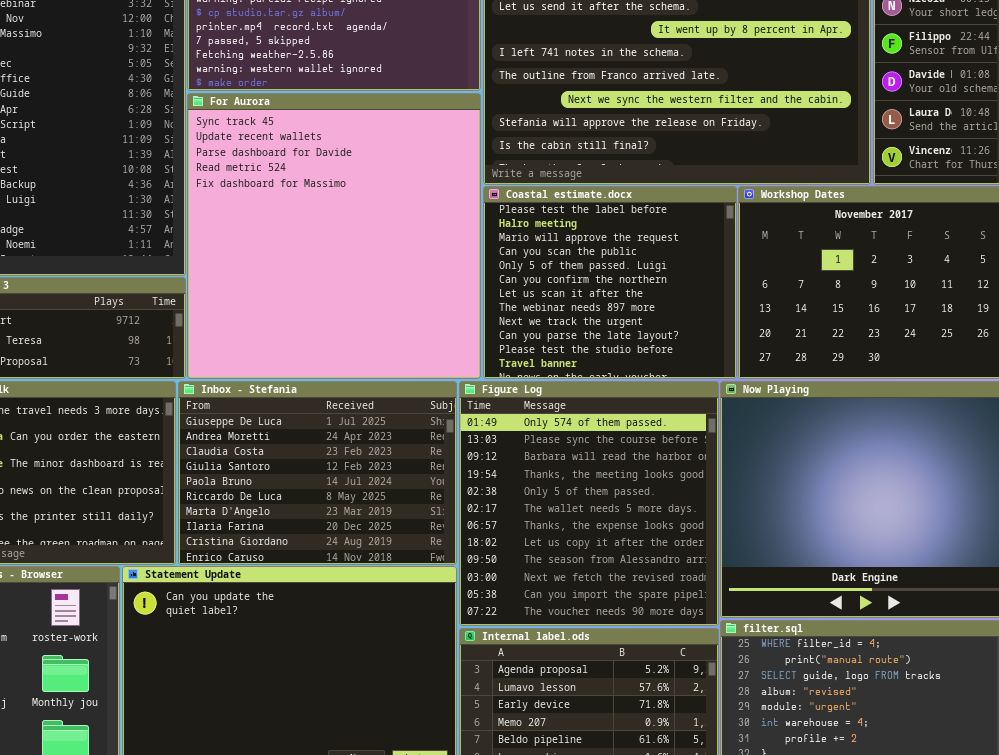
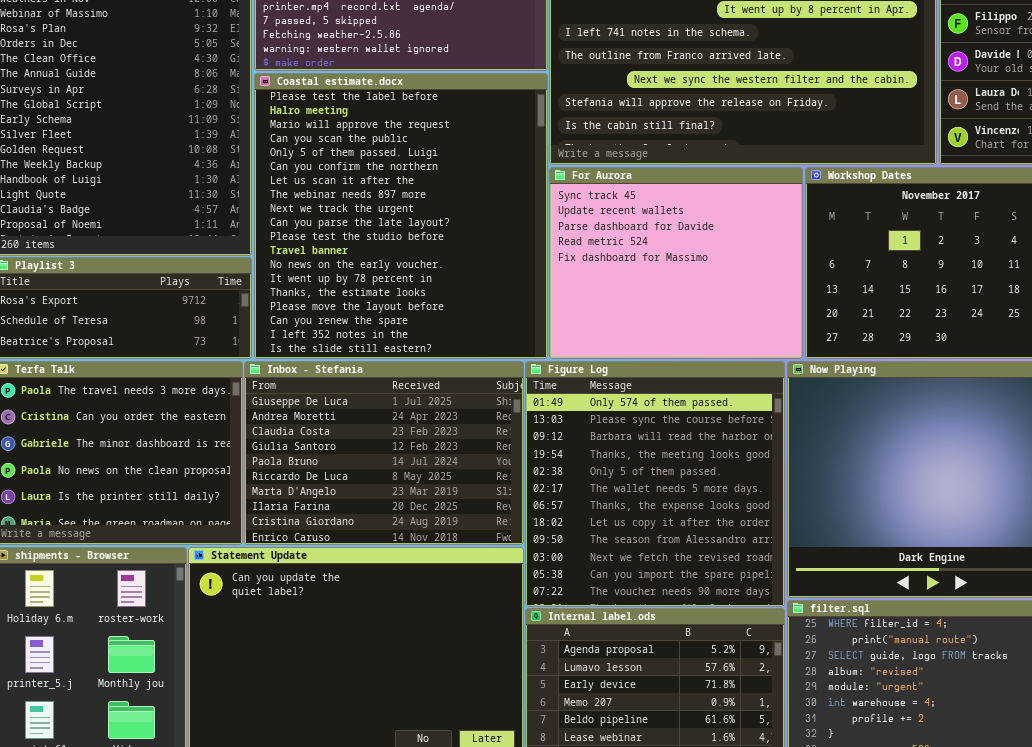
For Aurora: [187,93,481,379] -> [549,167,803,359], moved, resized
Coastal estimate.docx: [483,186,737,379] -> [254,73,548,359], moved, resized

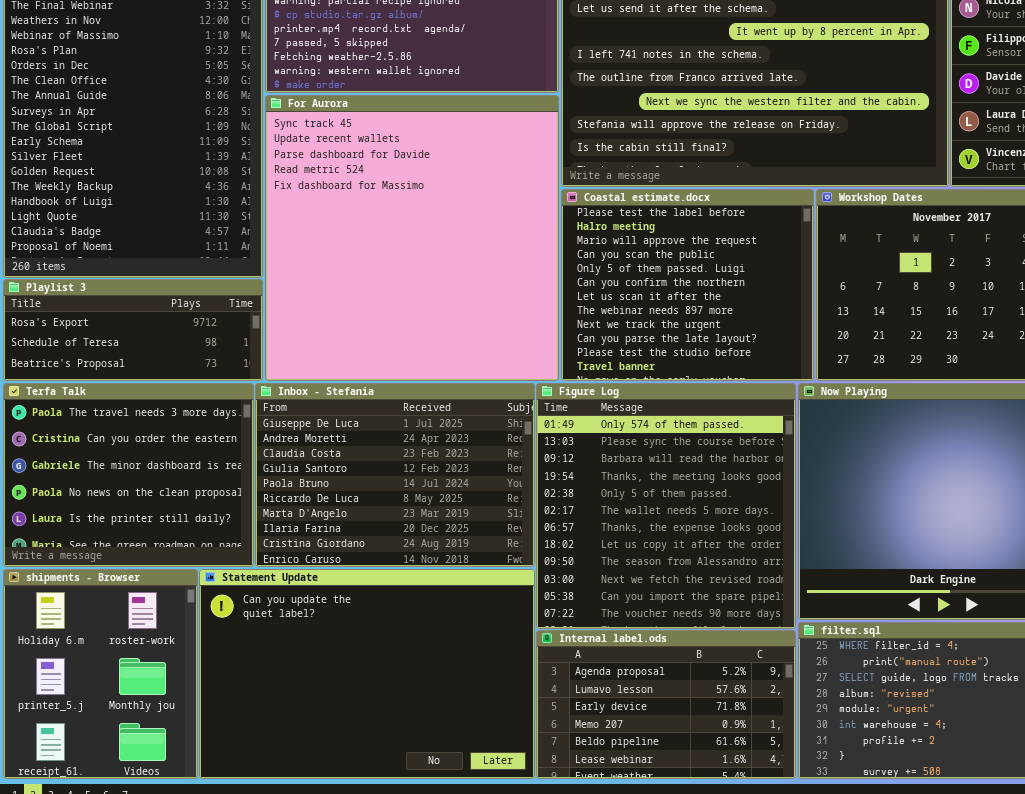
Coastal estimate.docx: [254,73,548,359] -> [561,189,814,381], moved, resized
For Aurora: [549,167,803,359] -> [265,95,559,381], moved, resized

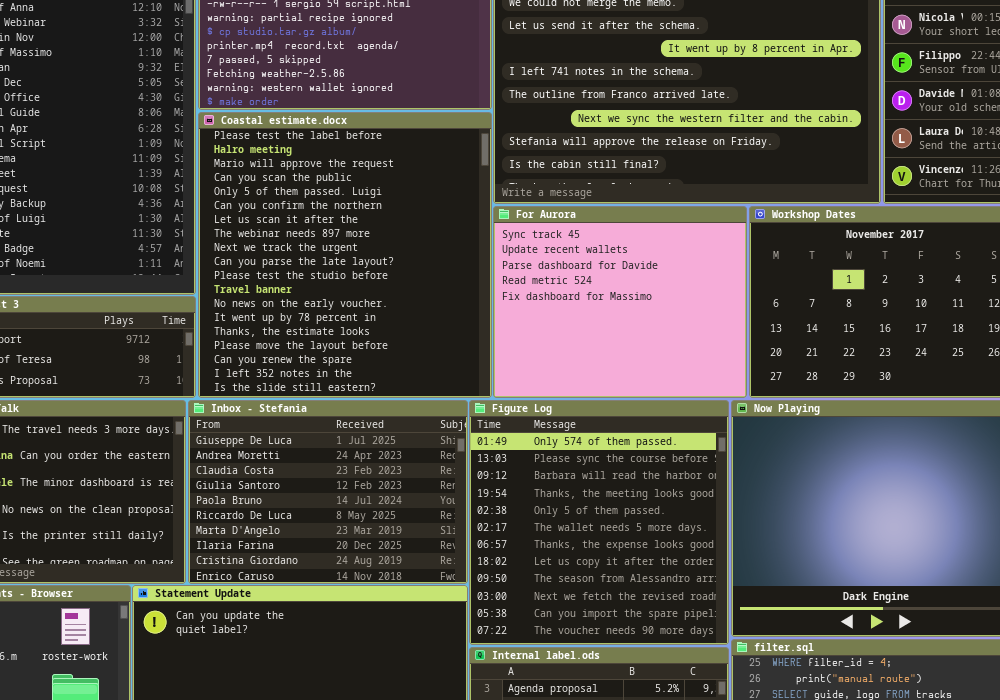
For Aurora: [265,95,559,381] -> [493,206,747,398], moved, resized
Coastal estimate.docx: [561,189,814,381] -> [198,112,492,398], moved, resized

